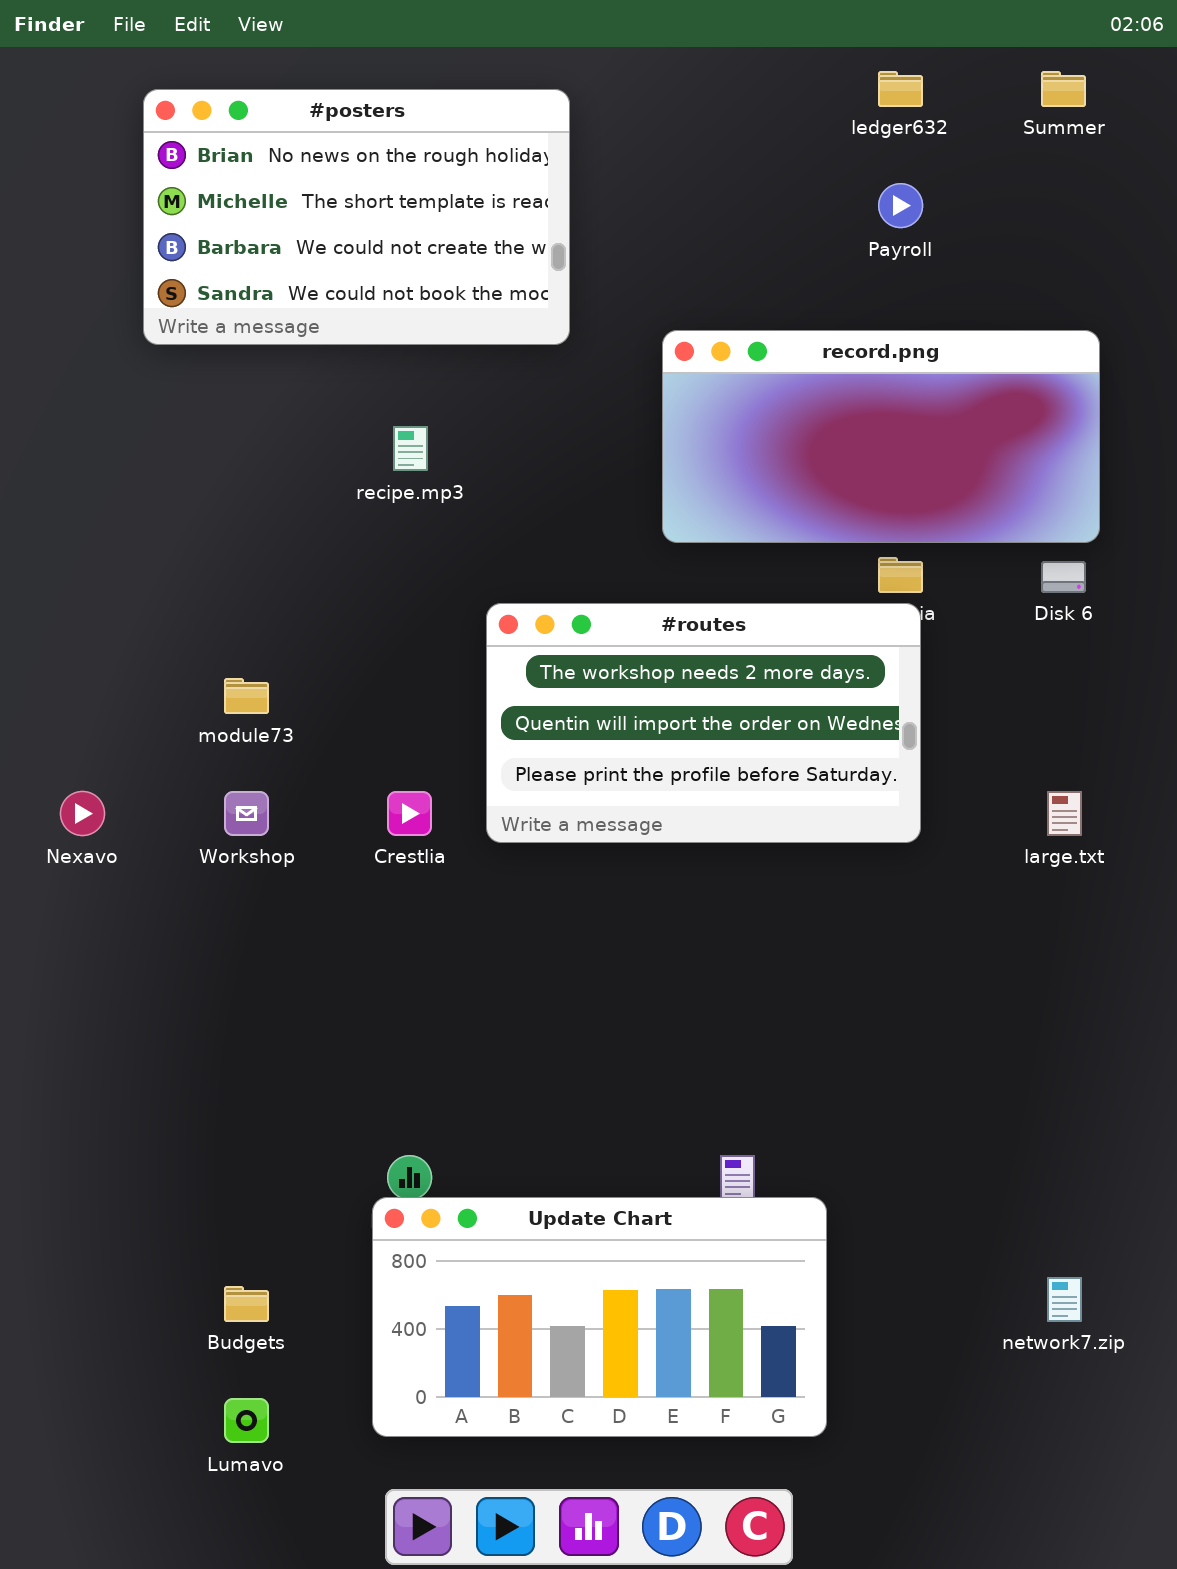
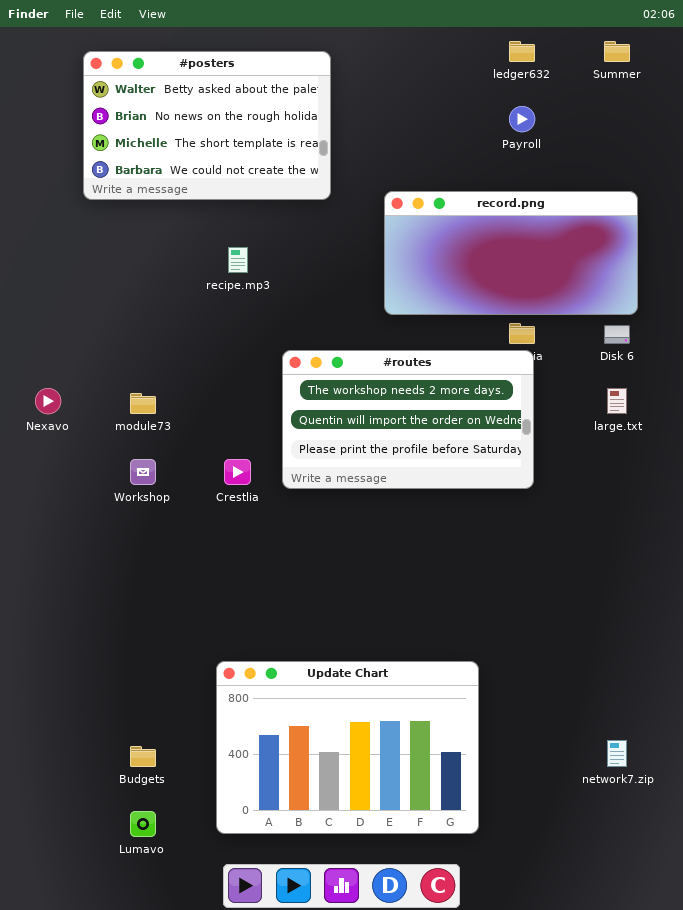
#posters: [143,89,570,345] -> [83,51,331,200], scrolled up 1 row
Nexavo: [60,791,105,836] -> [35,388,61,414], moved
large.txt: [1047,791,1082,836] -> [607,388,627,414], moved
Update Chart: [372,1197,827,1437] -> [216,661,479,834], resized

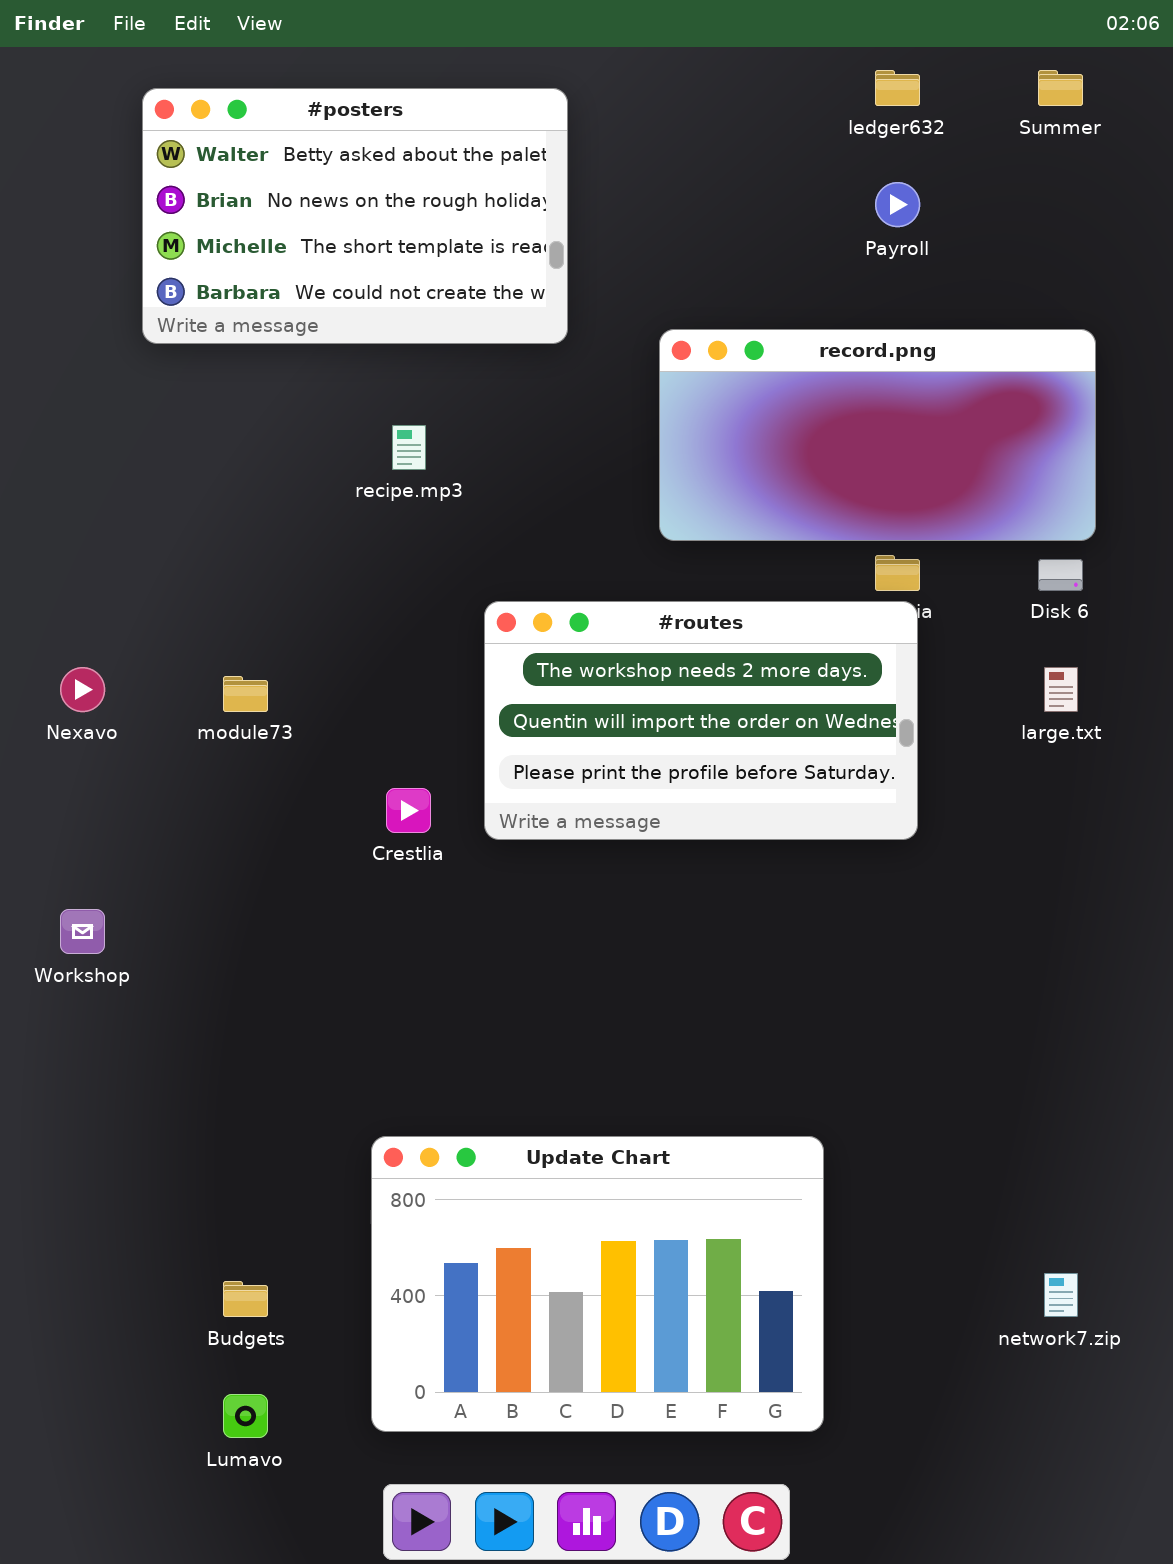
Workshop: [130,459,156,485] -> [60,909,105,954], moved

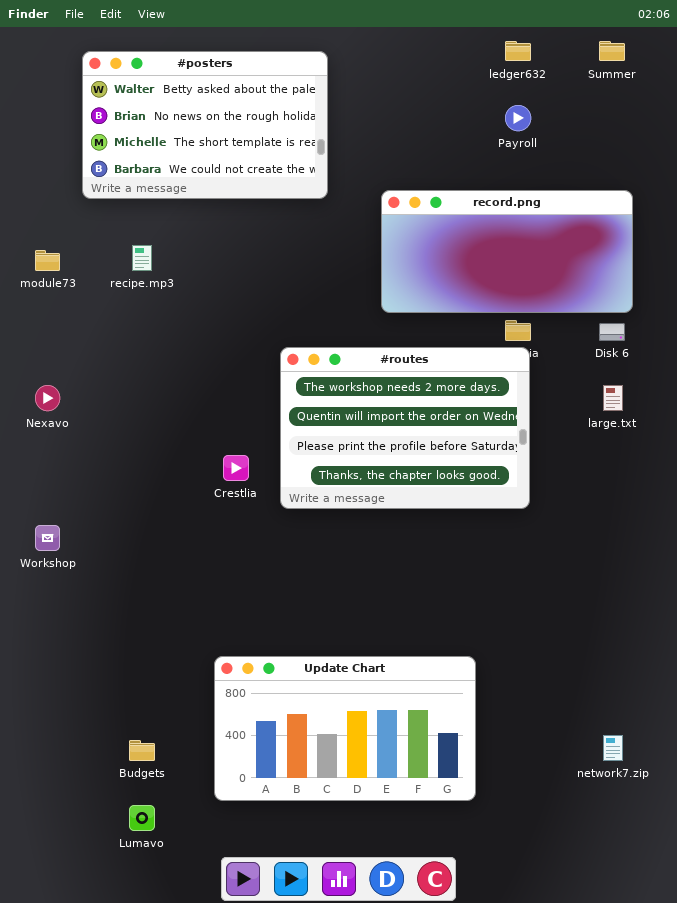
recipe.mp3: [392,425,426,470] -> [132,245,152,271], moved
#routes: [484,601,918,840] -> [280,347,530,509], resized
module73: [223,676,268,712] -> [35,250,60,271], moved
Update Chart: [371,1136,824,1432] -> [214,656,476,801], resized

